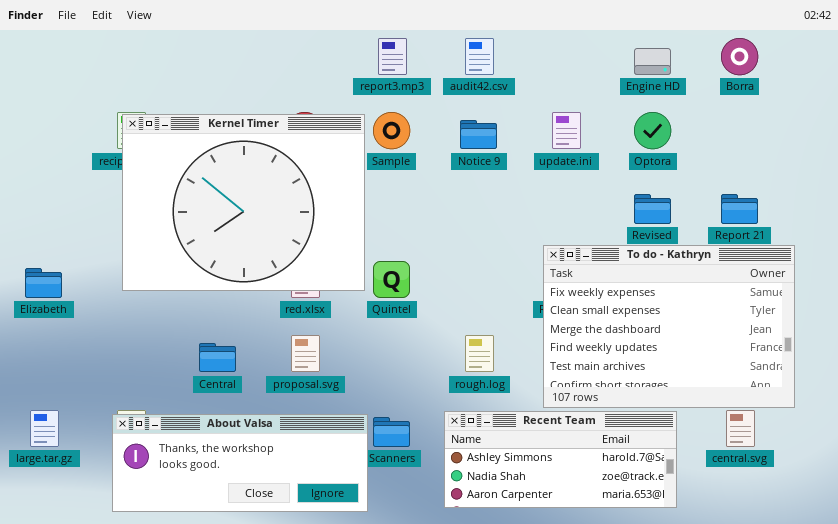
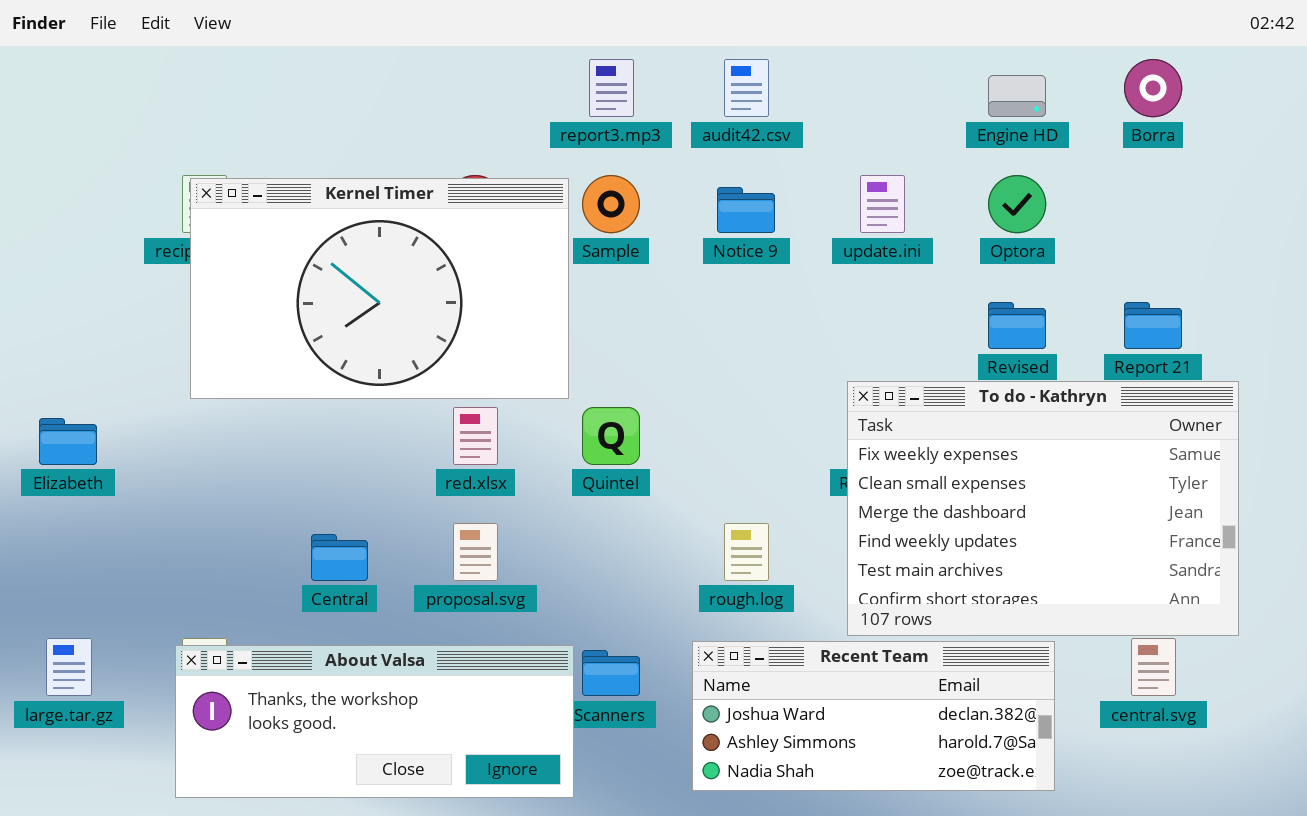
Kernel Timer: [122,114,365,291] -> [190,178,569,399], resized
Recent Team: [444,411,677,508] -> [692,641,1055,791], scrolled up 1 row

